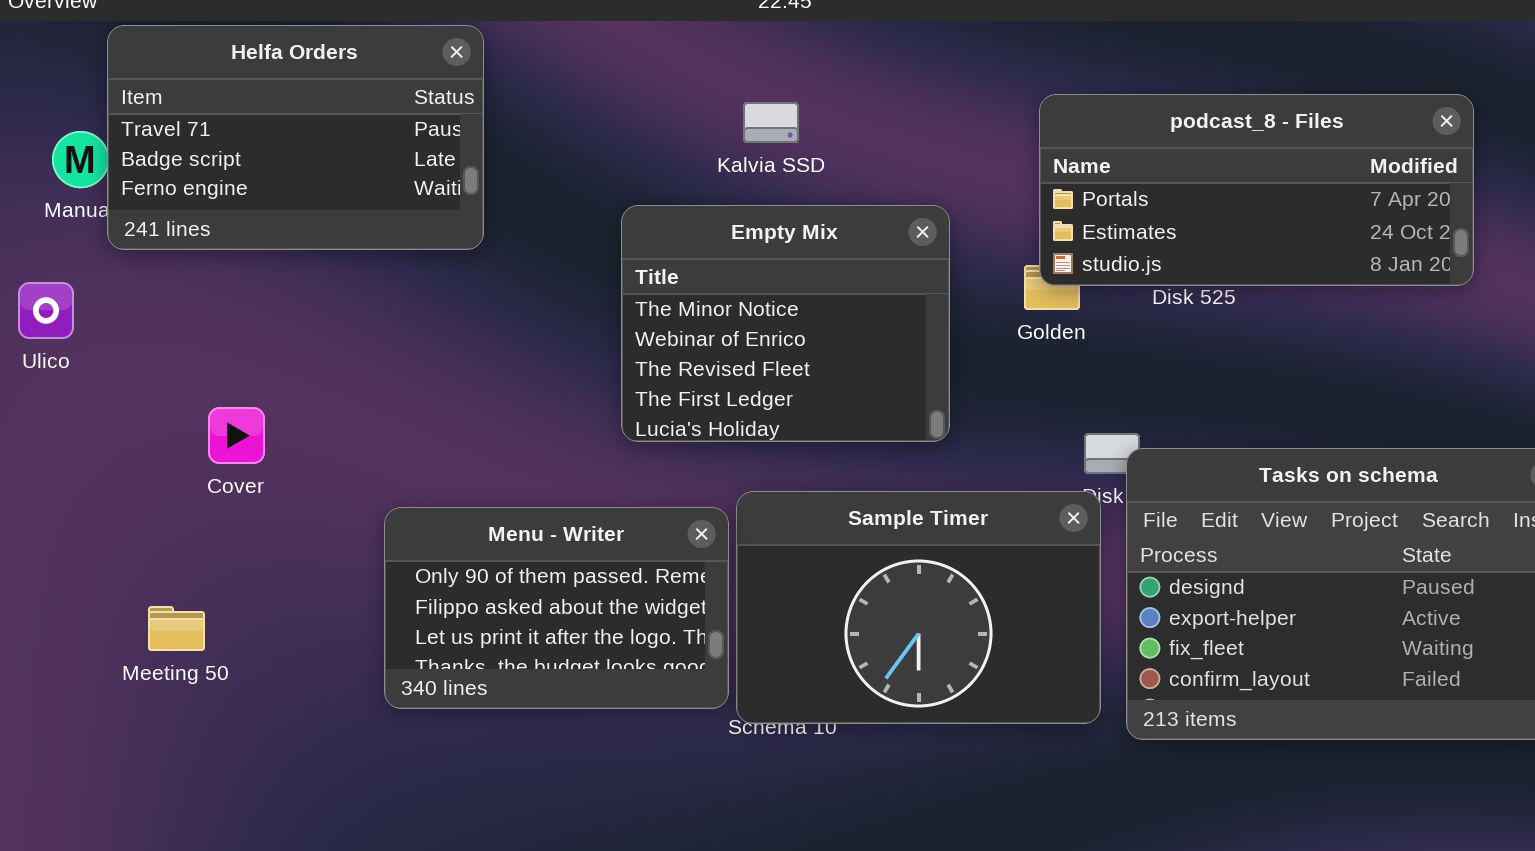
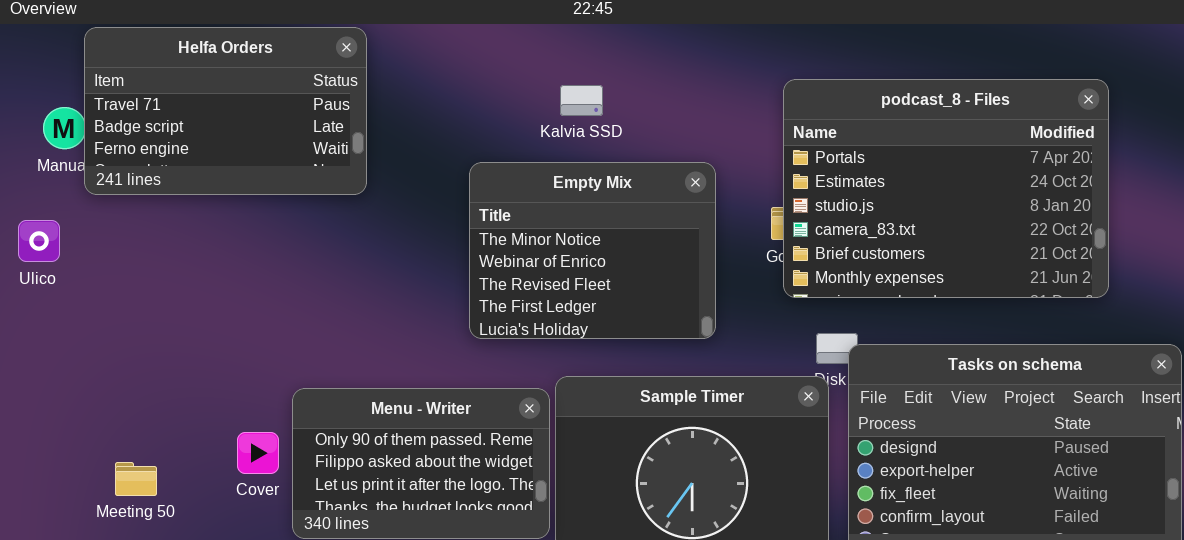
podcast_8 - Files: [1039,94,1474,286] -> [783,79,1109,298], resized
Cover: [208,407,265,464] -> [237,432,279,474], moved

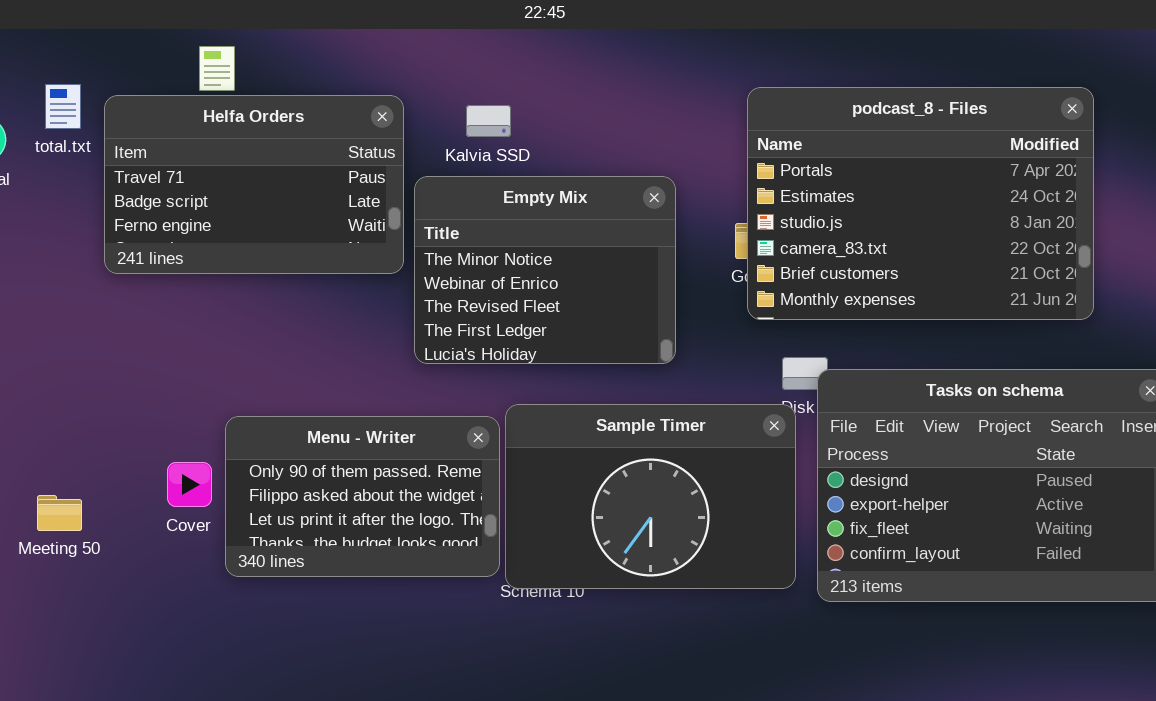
Helfa Orders: [84,27,367,195] -> [104,95,404,274], moved
Kalvia SSD: [560,85,603,116] -> [466,105,511,137], moved

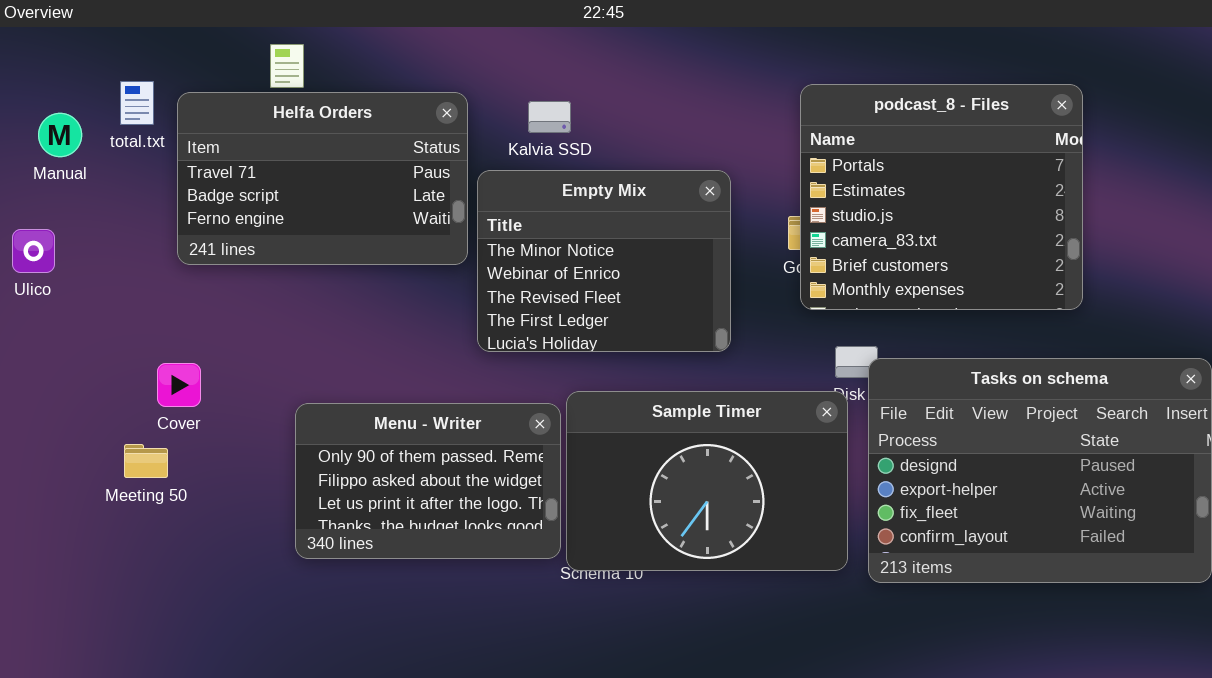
podcast_8 - Files: [747,87,1094,320] -> [800,84,1083,310], resized
Cover: [167,462,212,507] -> [157,363,201,407], moved
Meeting 50: [37,495,82,531] -> [124,444,168,478], moved

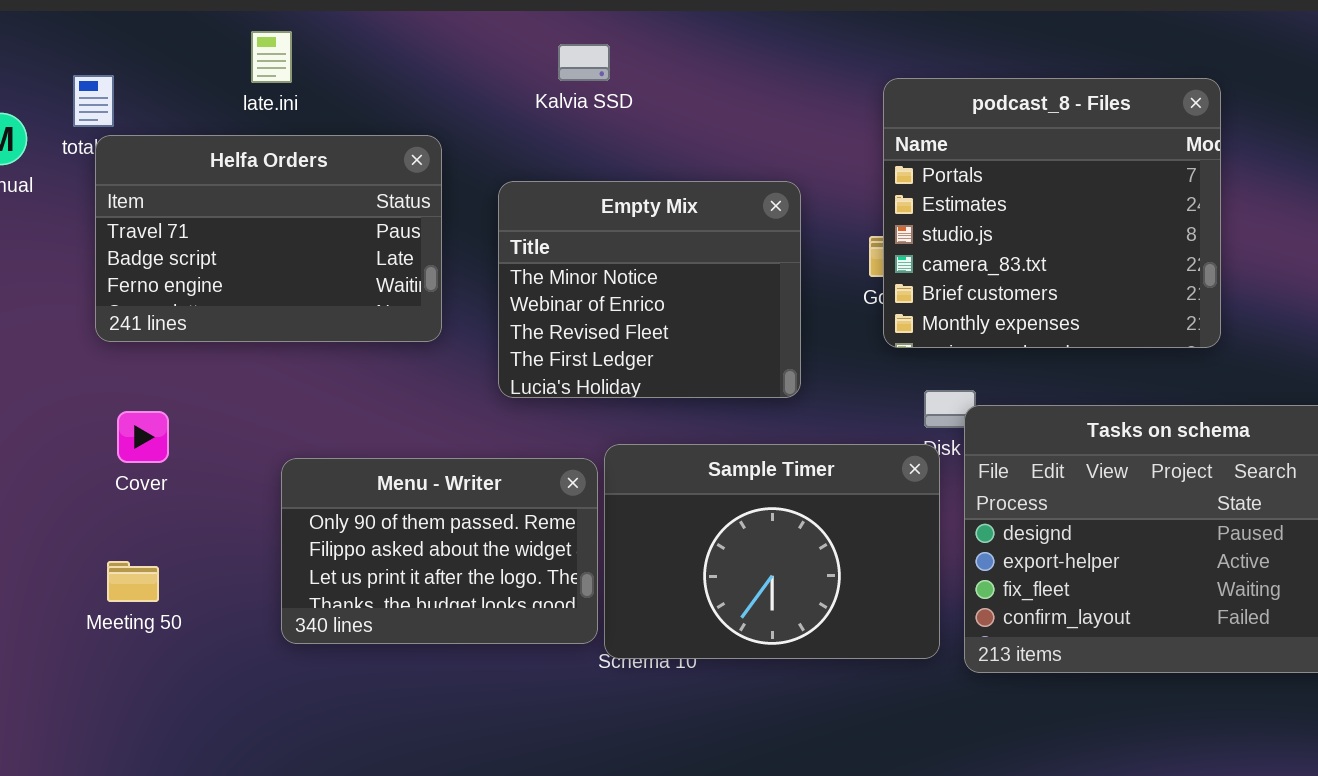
Helfa Orders: [177,92,468,265] -> [95,135,442,342], moved
Kalvia SSD: [528,101,571,133] -> [558,44,610,81], moved
Meeting 50: [124,444,168,478] -> [107,561,159,602], moved

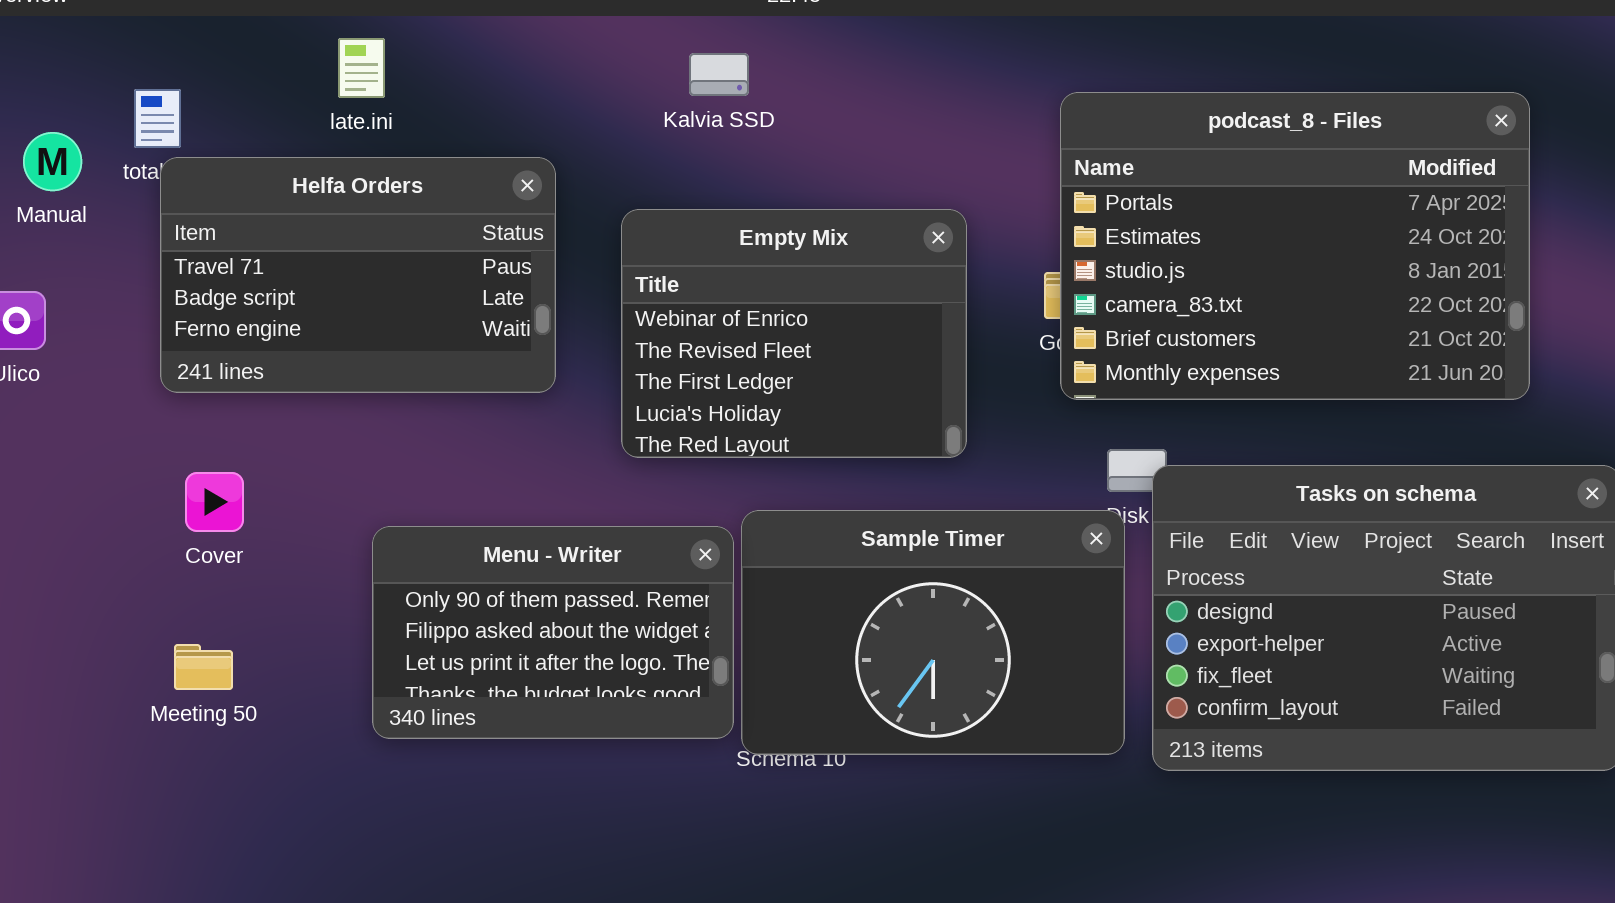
podcast_8 - Files: [883,78,1221,348] -> [1060,92,1530,400], resized
Empty Mix: [498,181,801,398] -> [621,209,967,458], scrolled down 1 row

